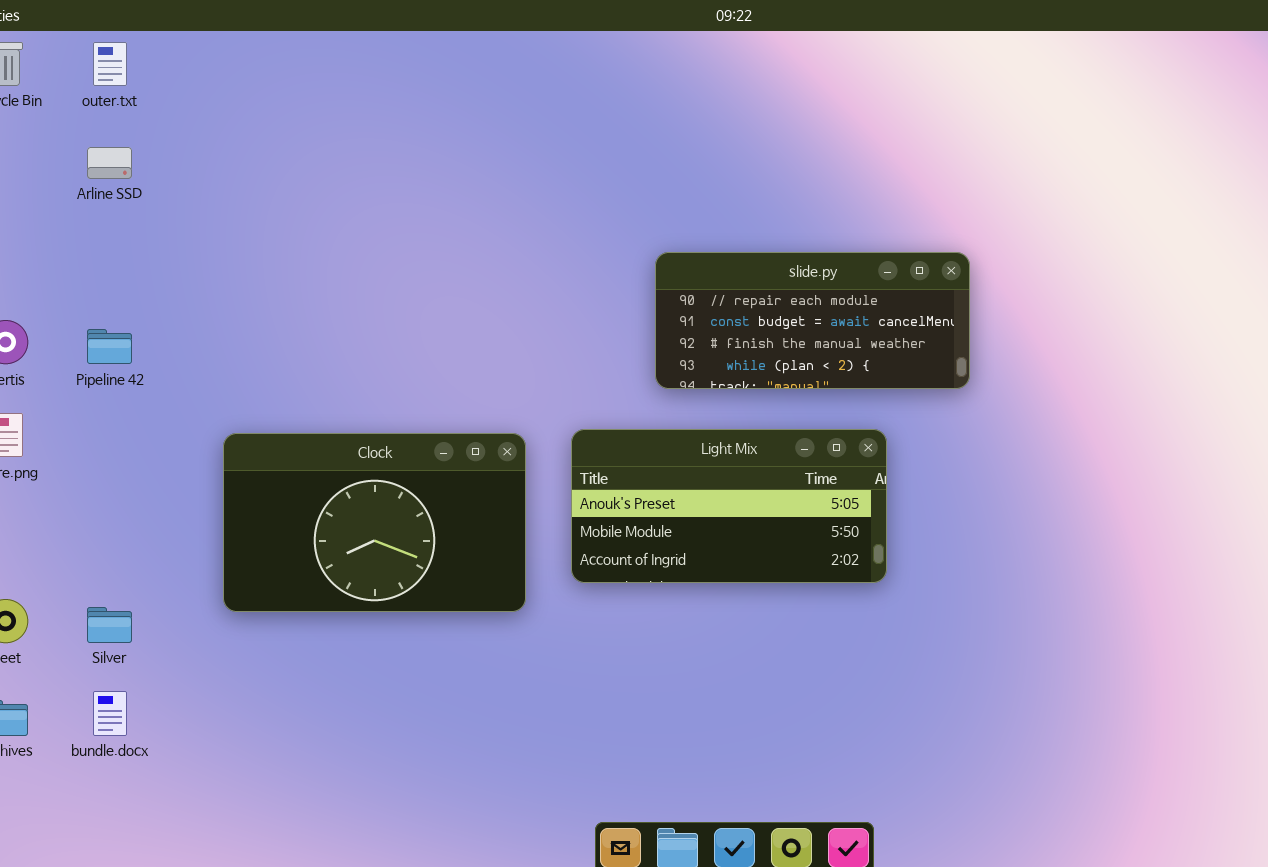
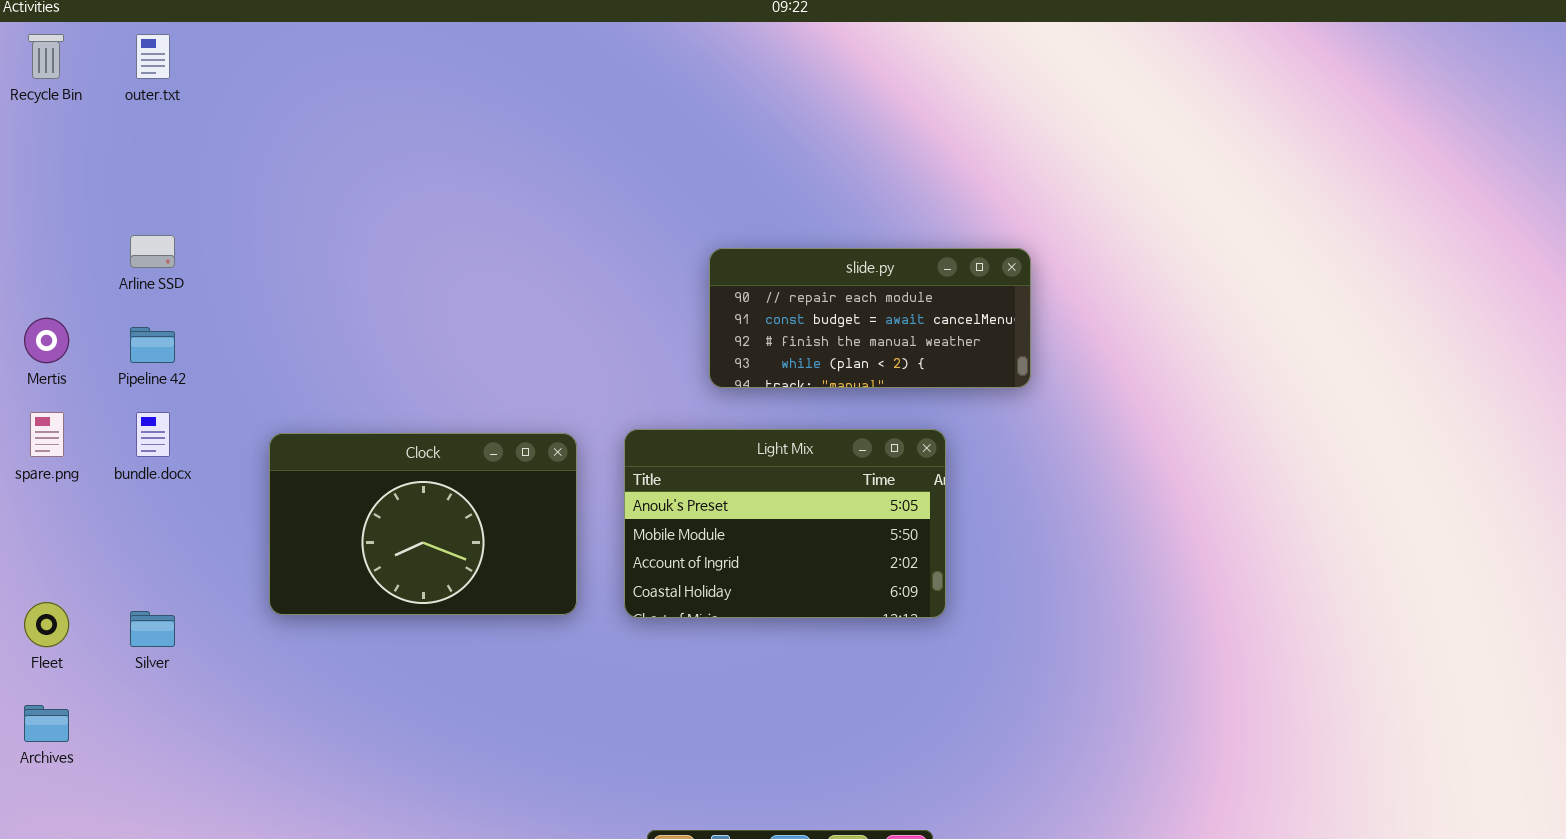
Arline SSD: [87,147,132,179] -> [130,235,175,268], moved
Light Mix: [571,429,887,583] -> [624,429,946,618], resized
bundle.docx: [93,691,127,736] -> [136,412,170,457], moved

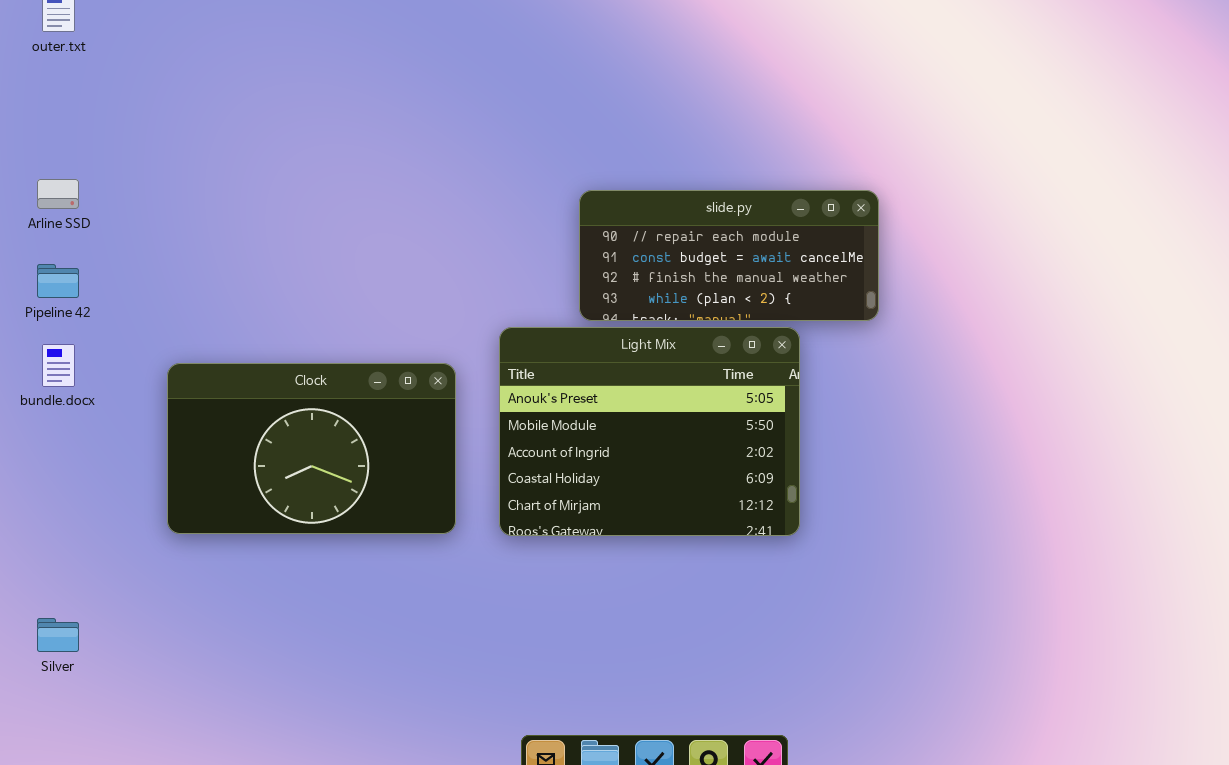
Light Mix: [624,429,946,618] -> [499,327,800,536], resized
Silver: [130,611,175,647] -> [37,618,79,652], moved

